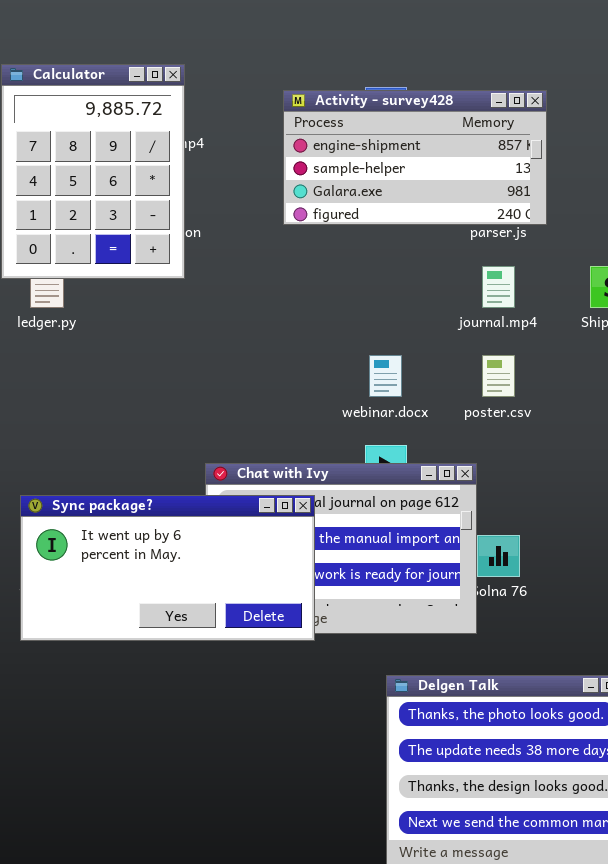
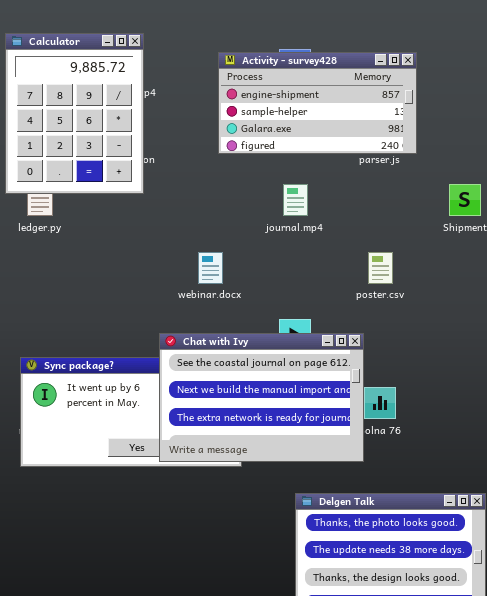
journal.mp4: [482,266,515,308] -> [283,184,308,216], moved
webinar.docx: [369,355,402,397] -> [198,252,223,284], moved
Chat with Ivy: [205,463,477,634] -> [159,333,364,462], raised

